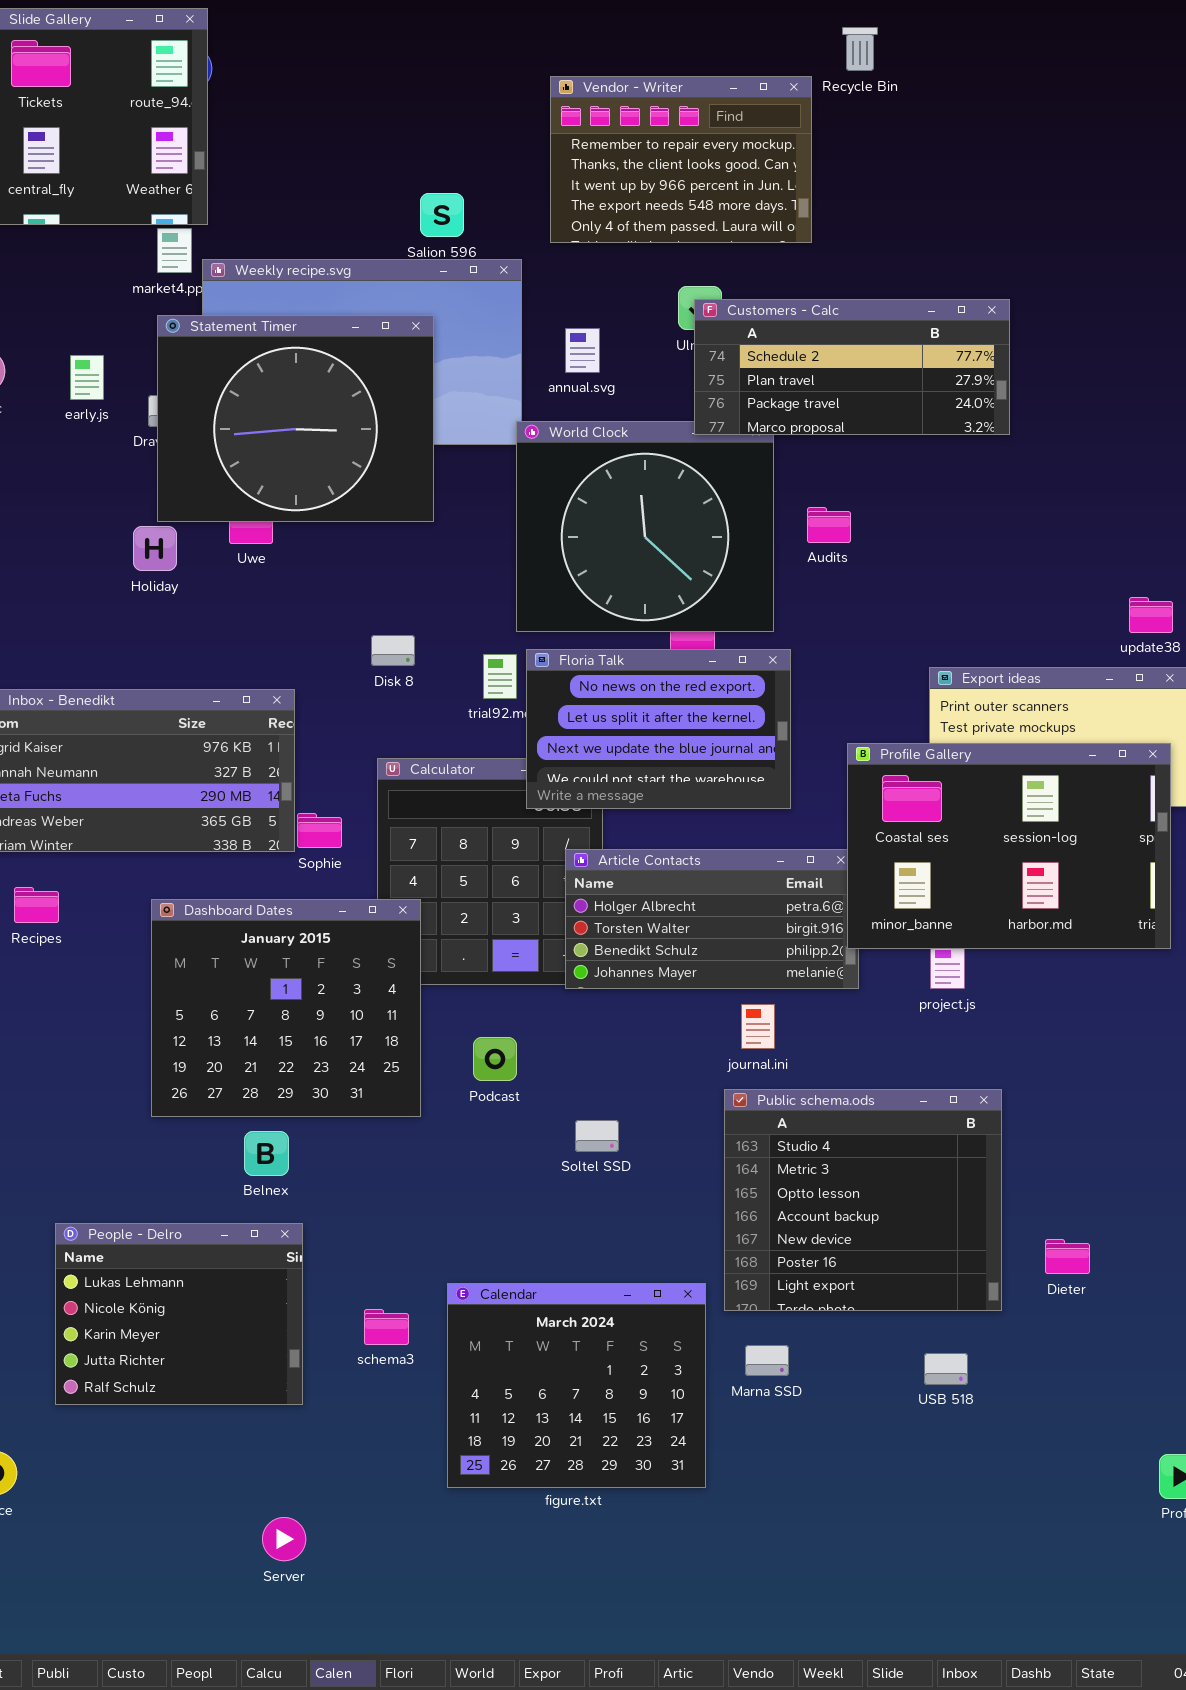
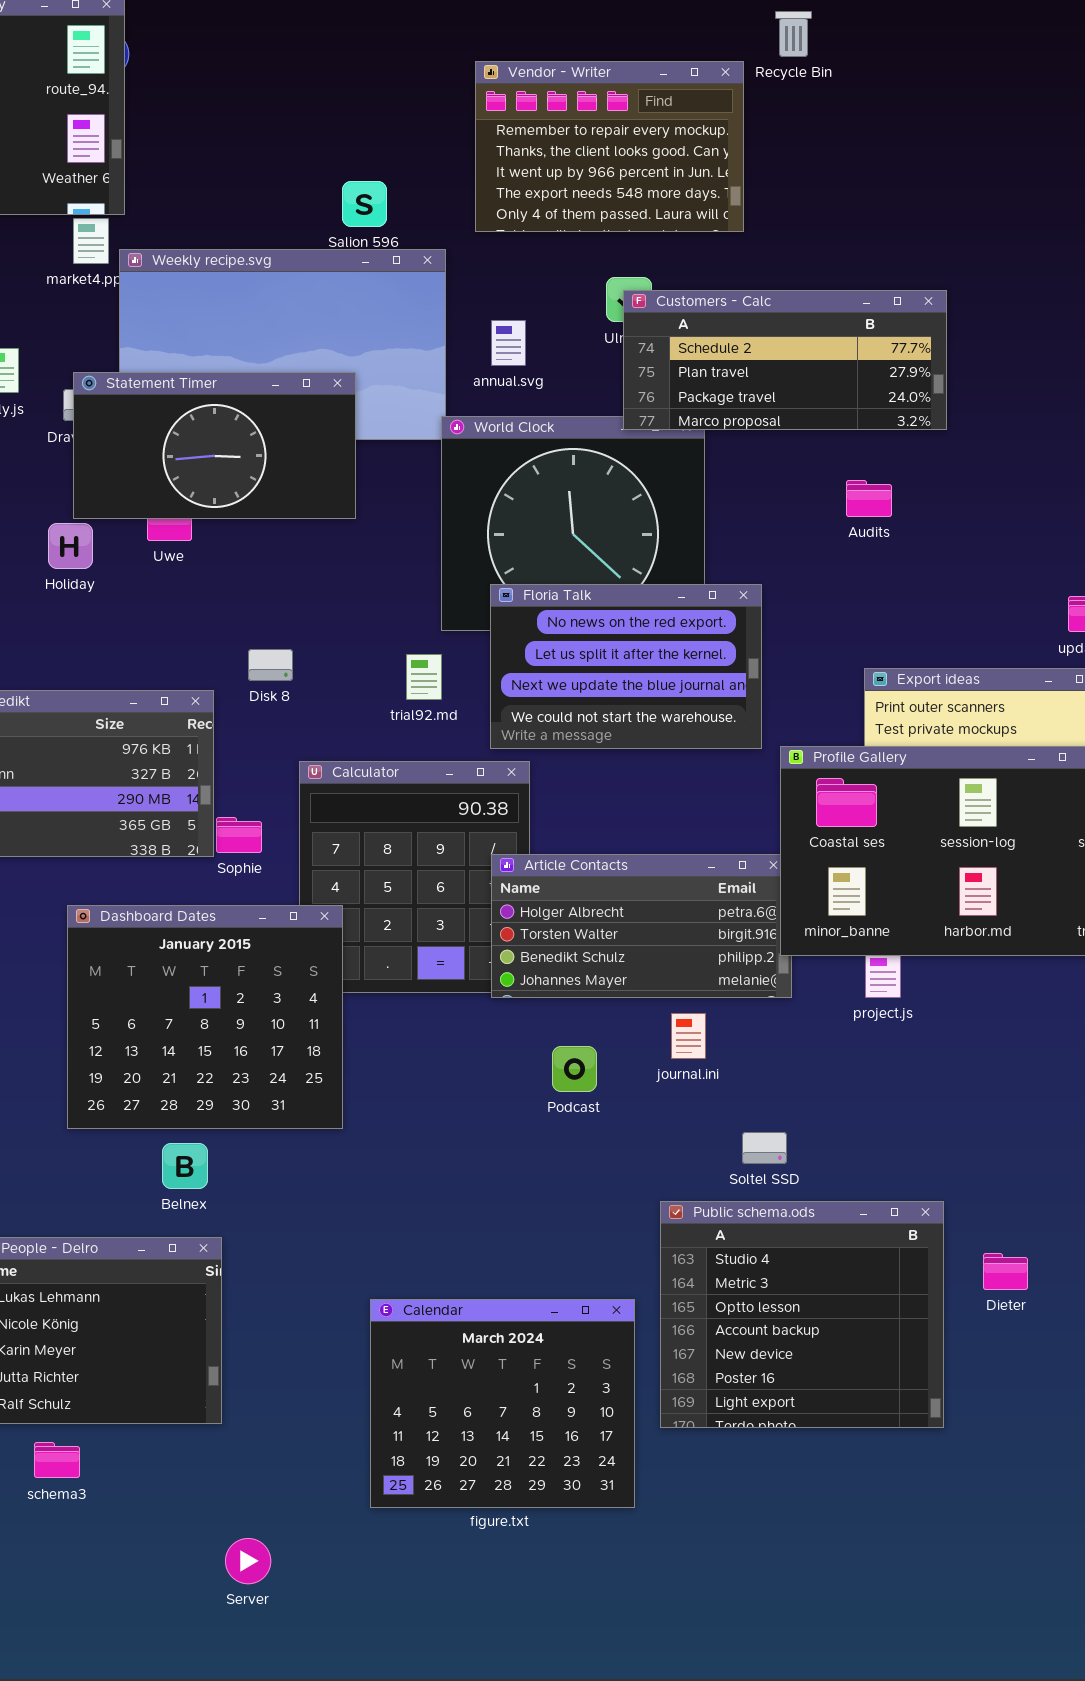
Statement Timer: [157,315,434,522] -> [73,372,356,519], resized
Audits: [807,507,851,543] -> [846,480,892,517], moved
Disk 8: [371,635,415,666] -> [248,649,293,681], moved
Floria Talk: [526,649,791,809] -> [490,584,762,749], moved
Podcast: [473,1037,517,1081] -> [552,1046,597,1092], moved
Public schema.ods: [724,1089,1002,1311] -> [660,1201,944,1428], moved
Soltel SSD: [575,1120,619,1152] -> [742,1132,787,1164], moved
schema3: [364,1309,409,1345] -> [34,1442,80,1478], moved
Server: [262,1517,306,1561] -> [225,1538,271,1584], moved

